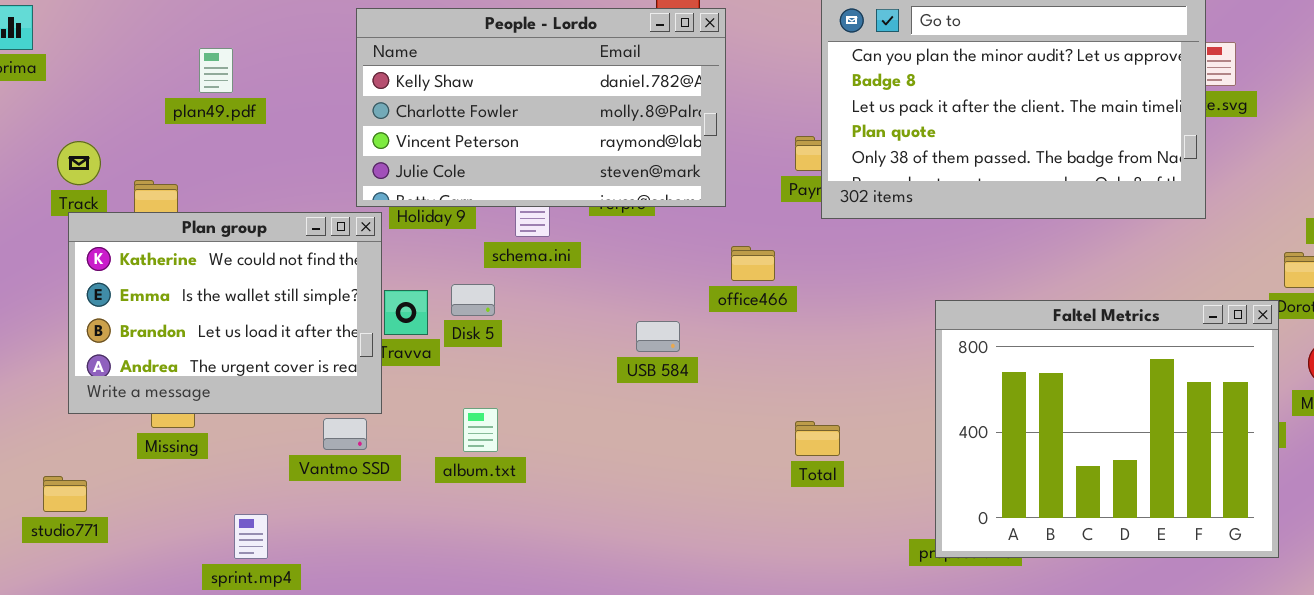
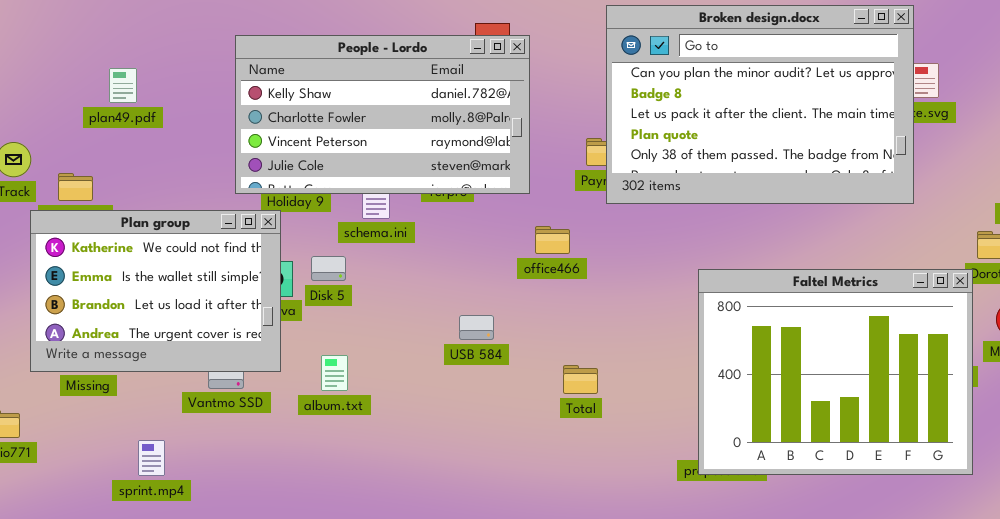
Plan group: [68,212,382,414] -> [30,210,281,372], moved
USB 584: [636,321,680,352] -> [459,315,494,340], moved
Total: [795,421,840,456] -> [563,365,598,394], moved

